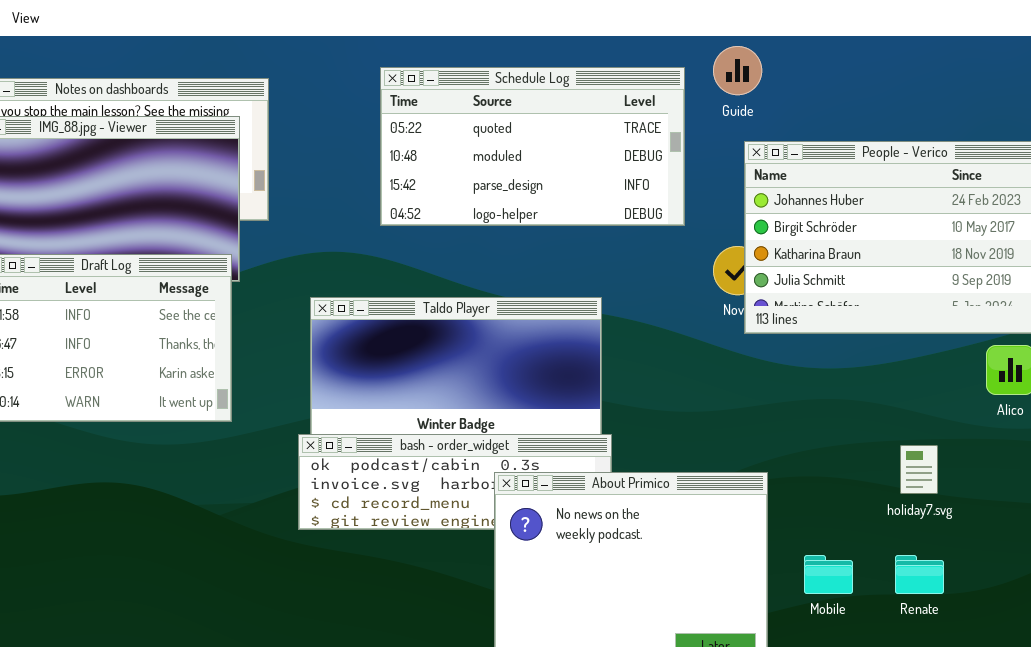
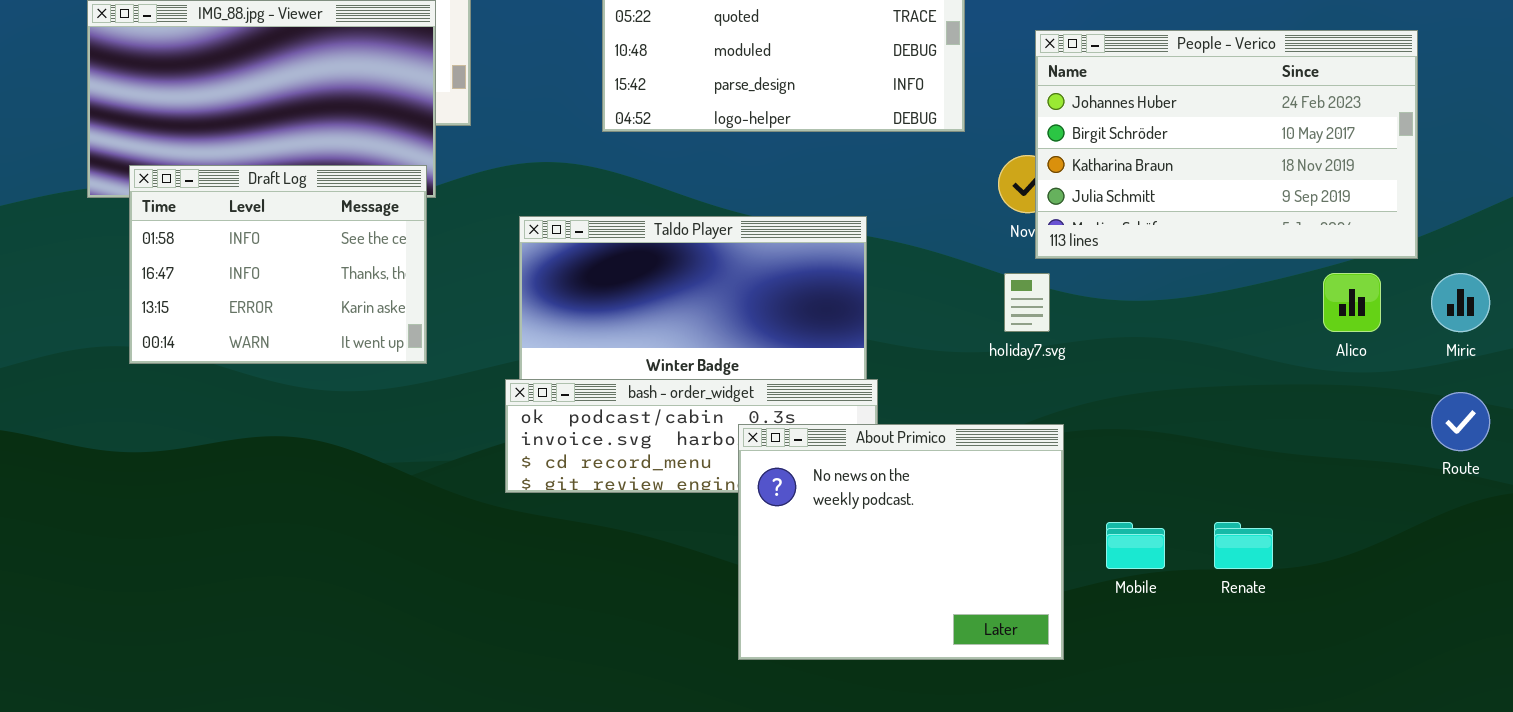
holiday7.svg: [900,445,938,494] -> [1004,273,1050,332], moved

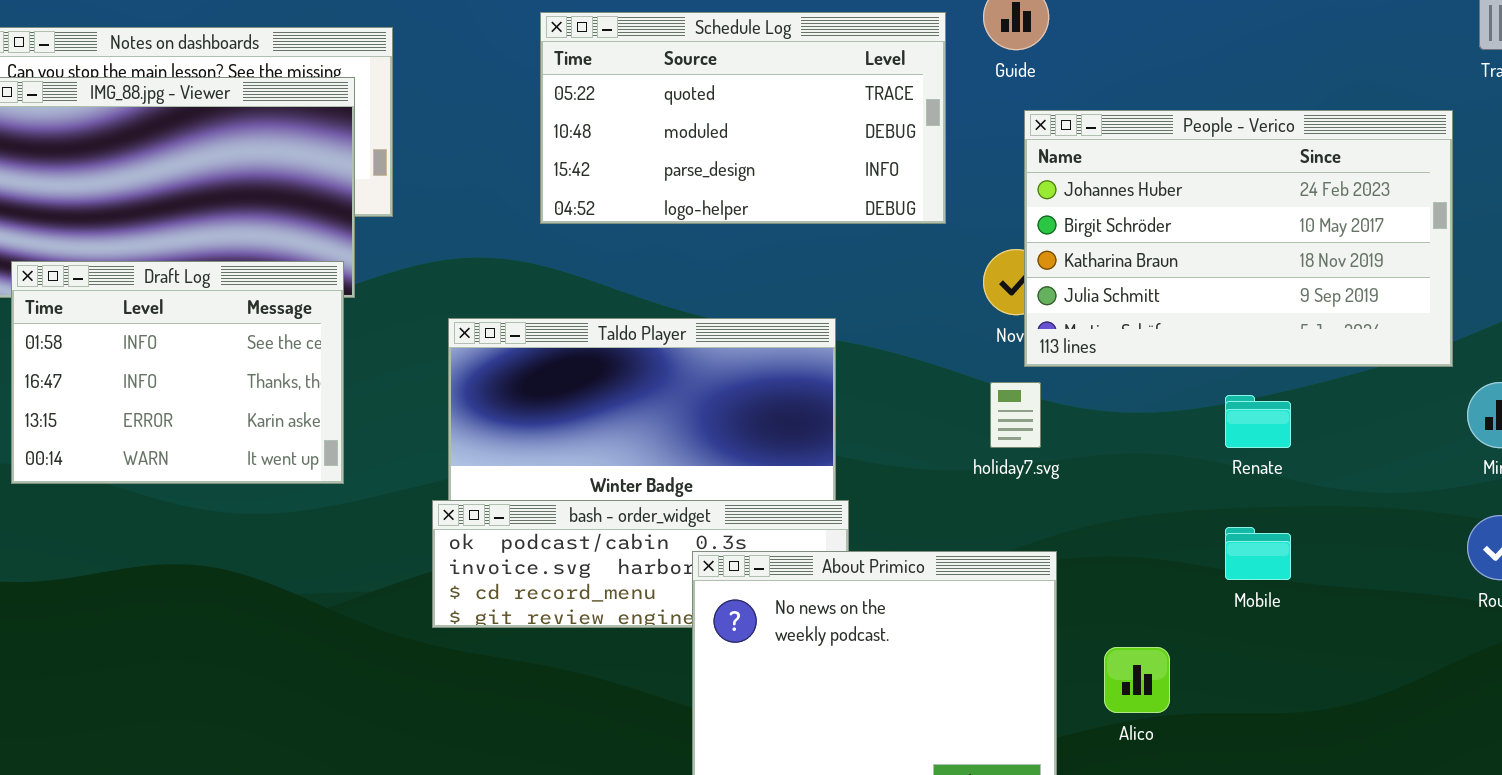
Alico: [1323,273,1381,332] -> [1104,647,1170,713], moved
Mobile: [1106,522,1165,569] -> [1225,527,1291,580], moved
Renate: [1214,522,1273,569] -> [1225,395,1291,448], moved

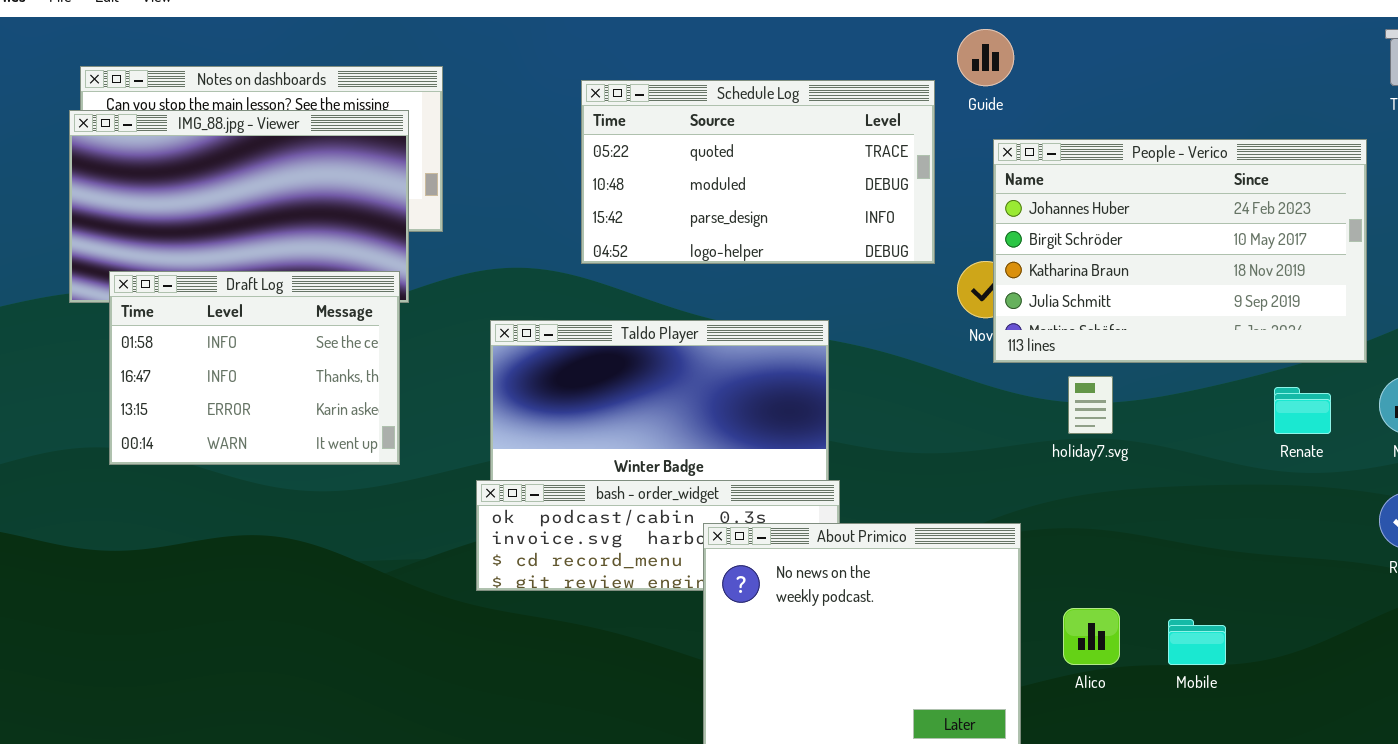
Schedule Log: [540,12,946,224] -> [581,80,935,264], moved
holiday7.svg: [990,382,1041,448] -> [1068,376,1113,434], moved
Renate: [1225,395,1291,448] -> [1274,387,1331,434], moved
Mobile: [1225,527,1291,580] -> [1168,619,1226,665], moved

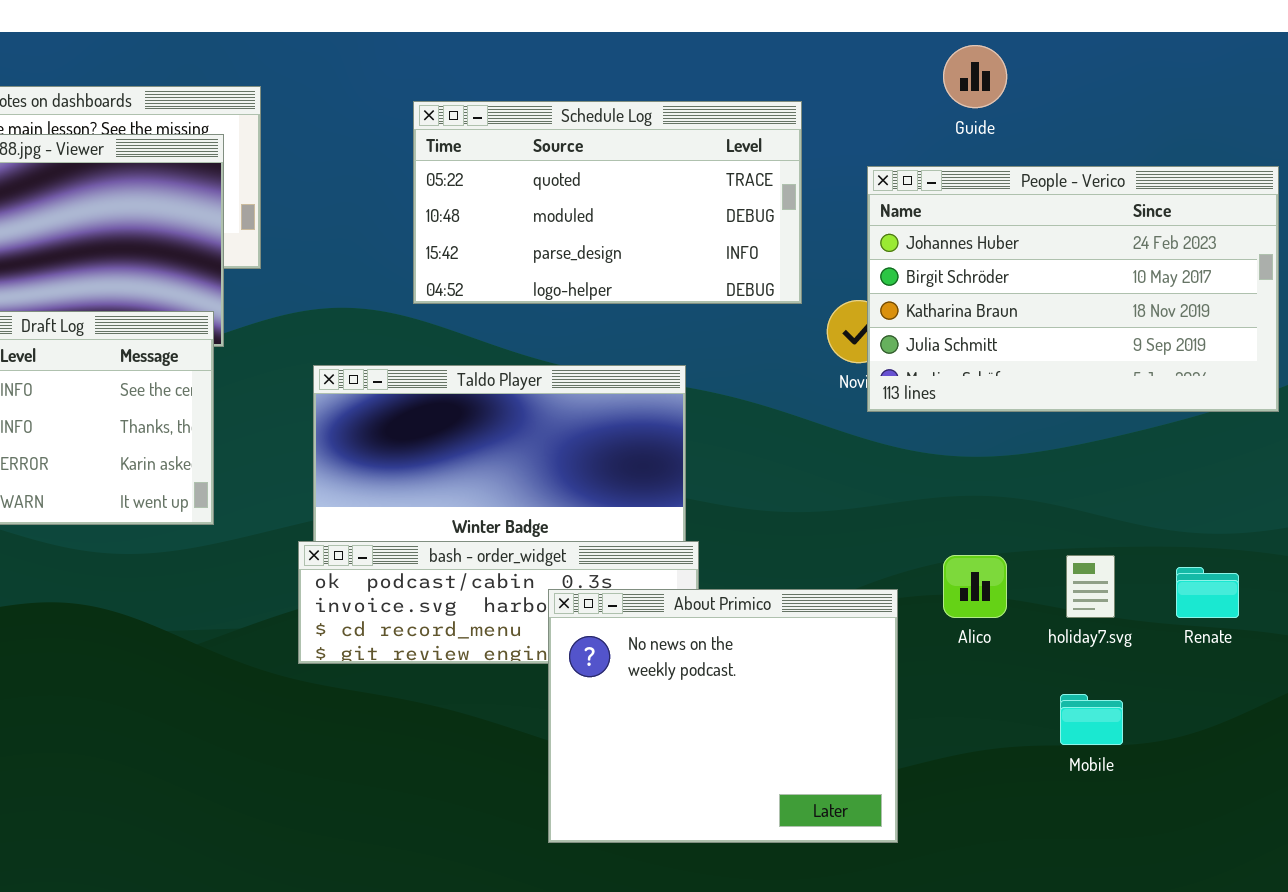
Guide: [957,29,1014,86] -> [943,45,1007,108], moved
holiday7.svg: [1068,376,1113,434] -> [1066,555,1115,618], moved
Renate: [1274,387,1331,434] -> [1176,567,1239,618], moved
Alico: [1063,608,1120,665] -> [943,555,1007,618], moved

